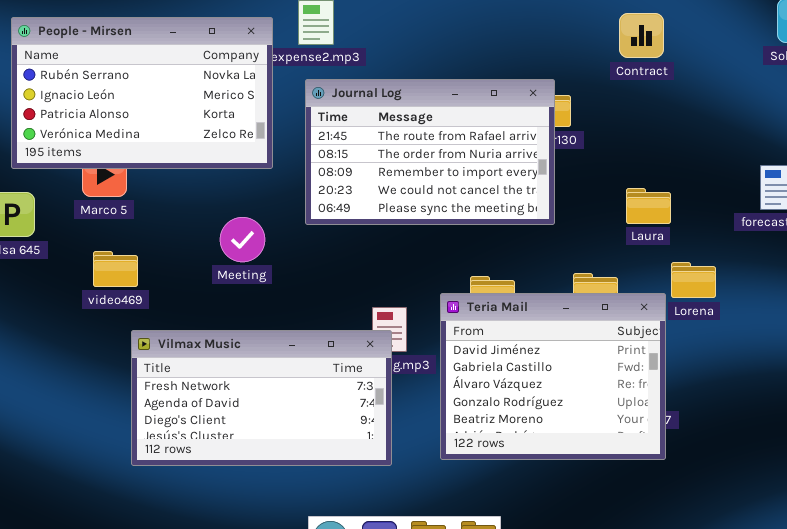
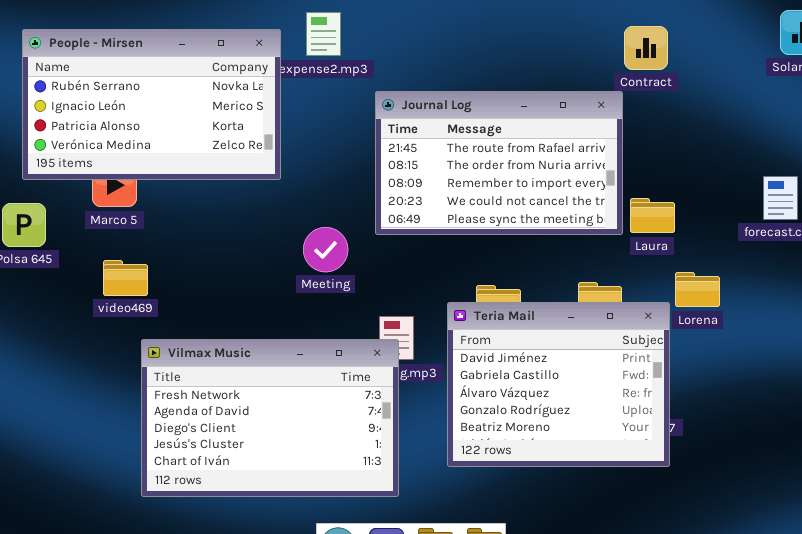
Journal Log: [305,79,555,225] -> [375,91,623,235], moved
Meeting: [220,217,265,262] -> [303,227,348,272], moved
Vilmax Music: [131,330,392,466] -> [141,339,399,497], resized

